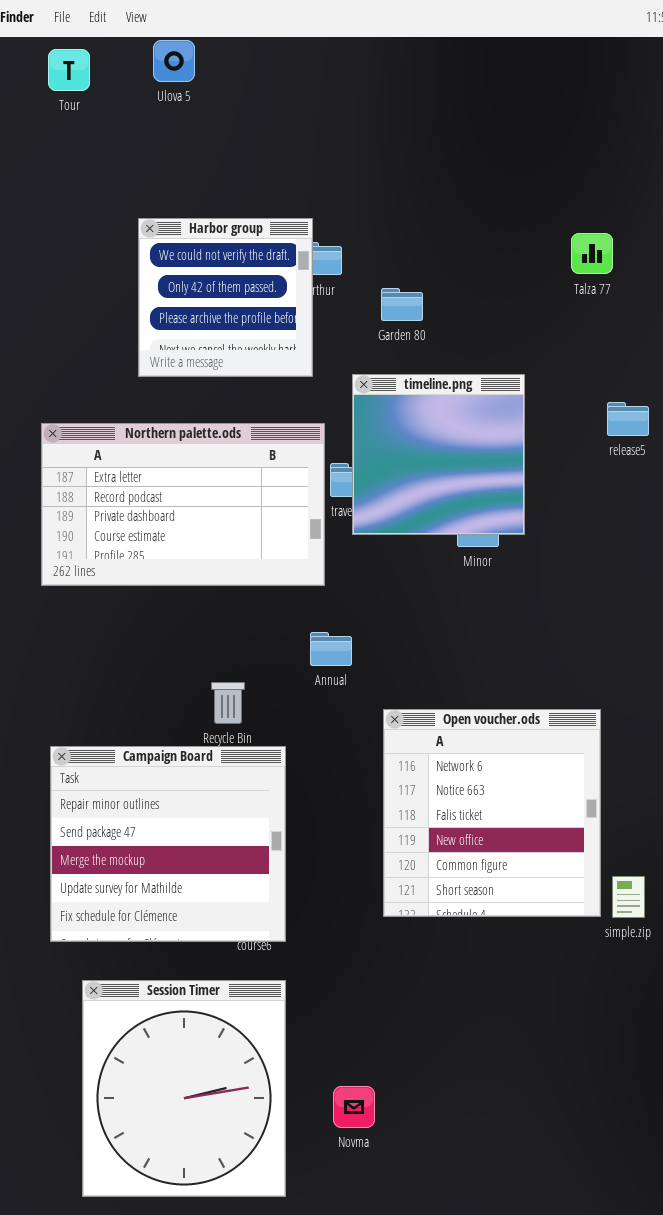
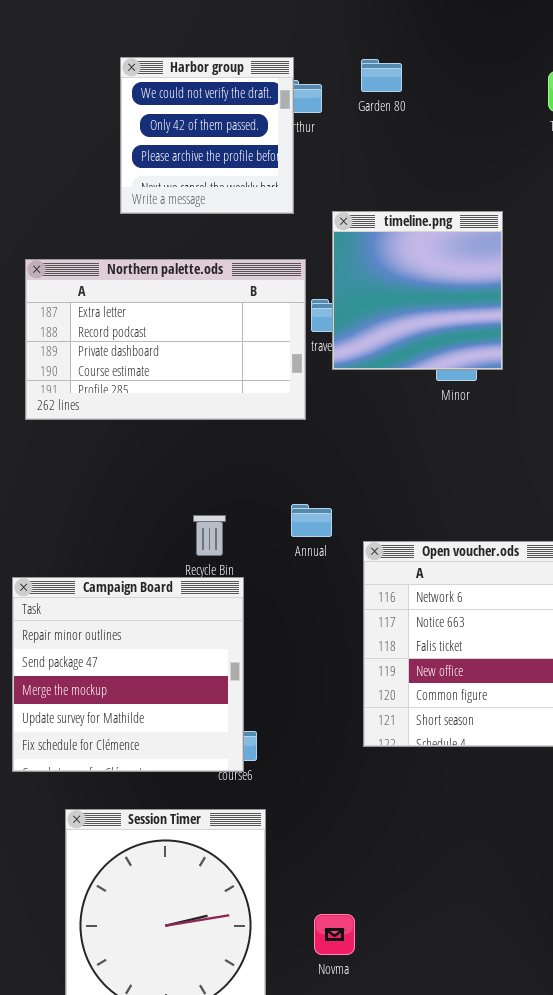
Garden 80: [381,288,423,321] -> [361,59,402,92], moved
Annual: [310,632,352,666] -> [291,504,332,537], moved
Campaign Board: [50,746,286,942] -> [12,577,244,772], moved

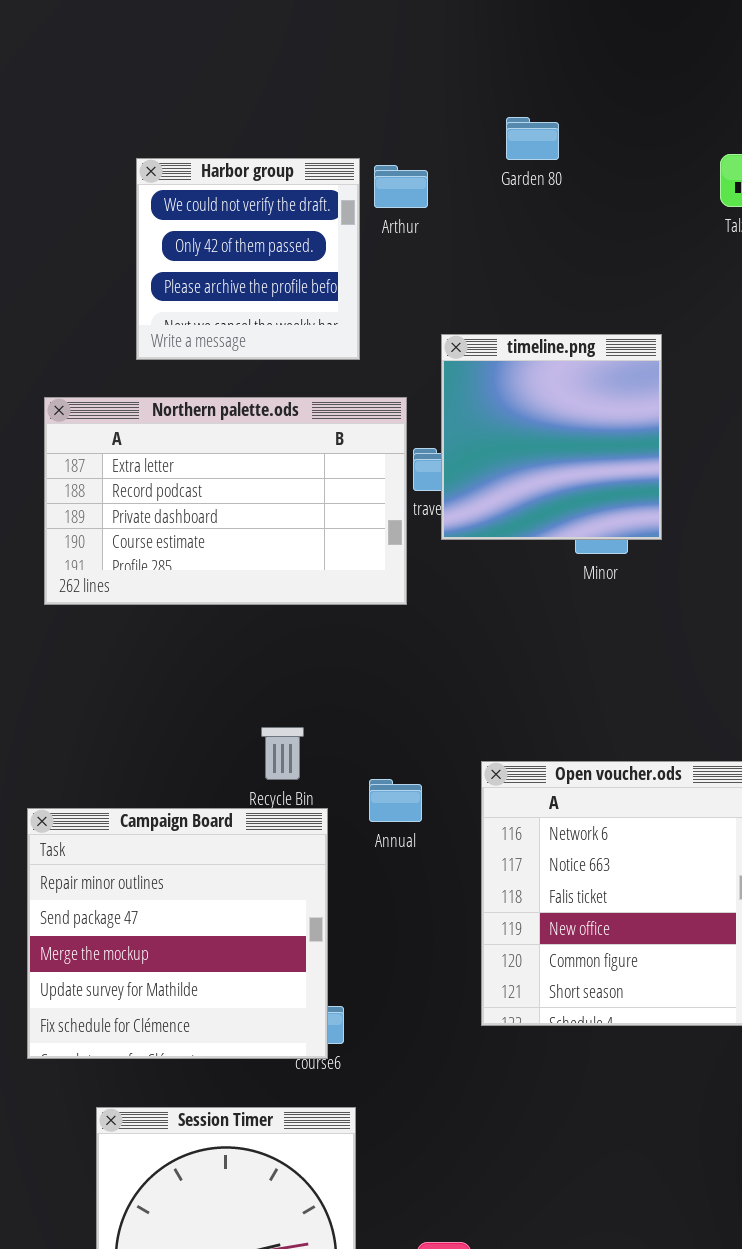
Harbor group: [120,57,294,214] -> [136,158,360,360], moved
Garden 80: [361,59,402,92] -> [506,117,559,160], moved
Annual: [291,504,332,537] -> [369,779,422,822], moved

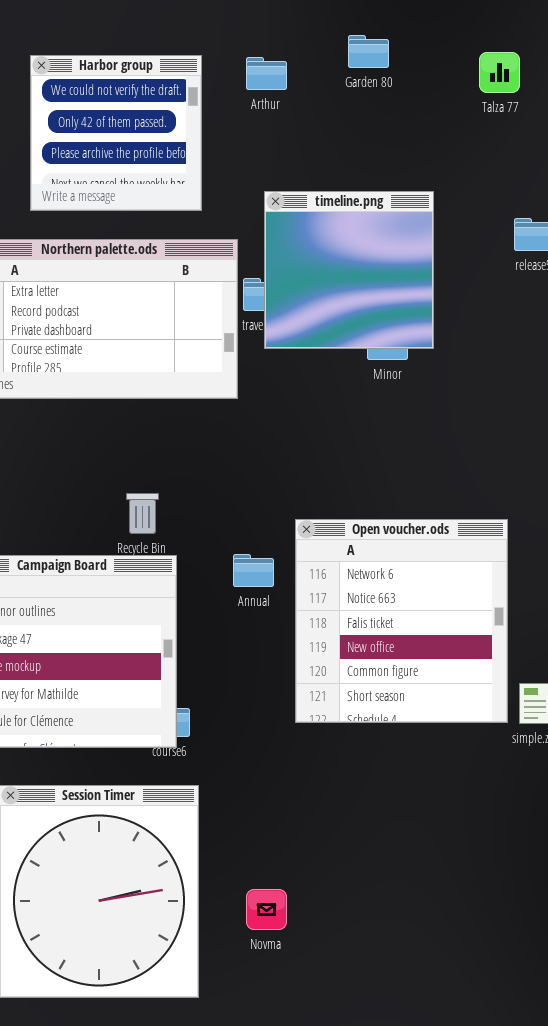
Garden 80: [506,117,559,160] -> [348,35,389,68], moved
Arthur: [374,165,428,208] -> [246,57,287,90], moved
Annual: [369,779,422,822] -> [233,554,274,587], moved

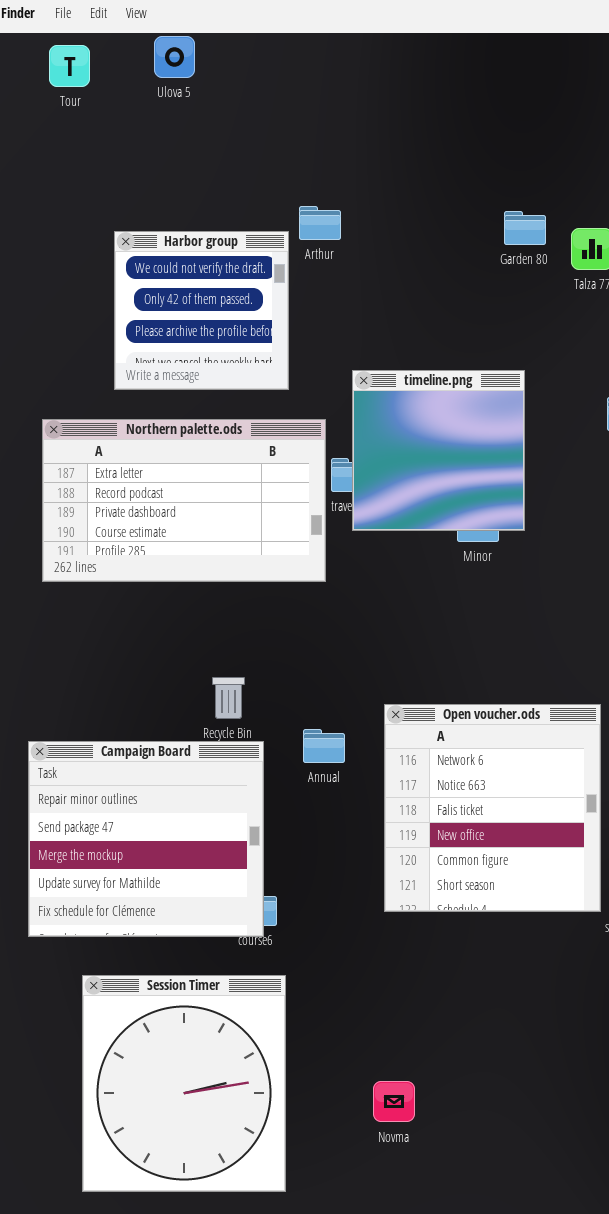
Garden 80: [348,35,389,68] -> [504,211,546,245], moved
Arthur: [246,57,287,90] -> [299,206,341,240], moved
Annual: [233,554,274,587] -> [303,729,345,763], moved
Novma: [246,889,287,930] -> [373,1081,415,1122], moved

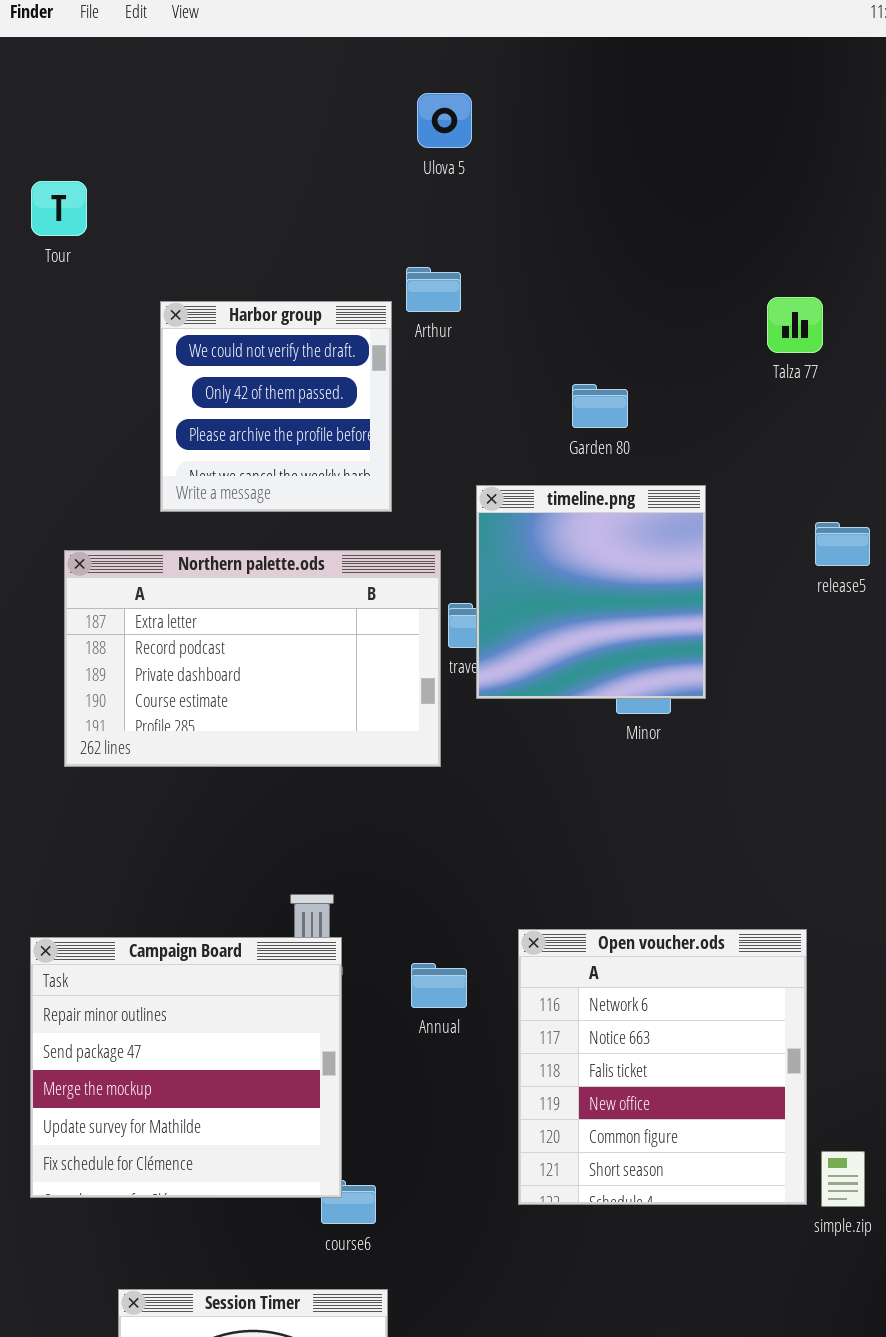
Ulova 5: [154,36,195,78] -> [417,93,472,148], moved
Tour: [49,45,90,87] -> [31,181,87,236], moved
Garden 80: [504,211,546,245] -> [572,384,628,428], moved
Campaign Board: [28,741,264,937] -> [30,937,342,1198], moved

